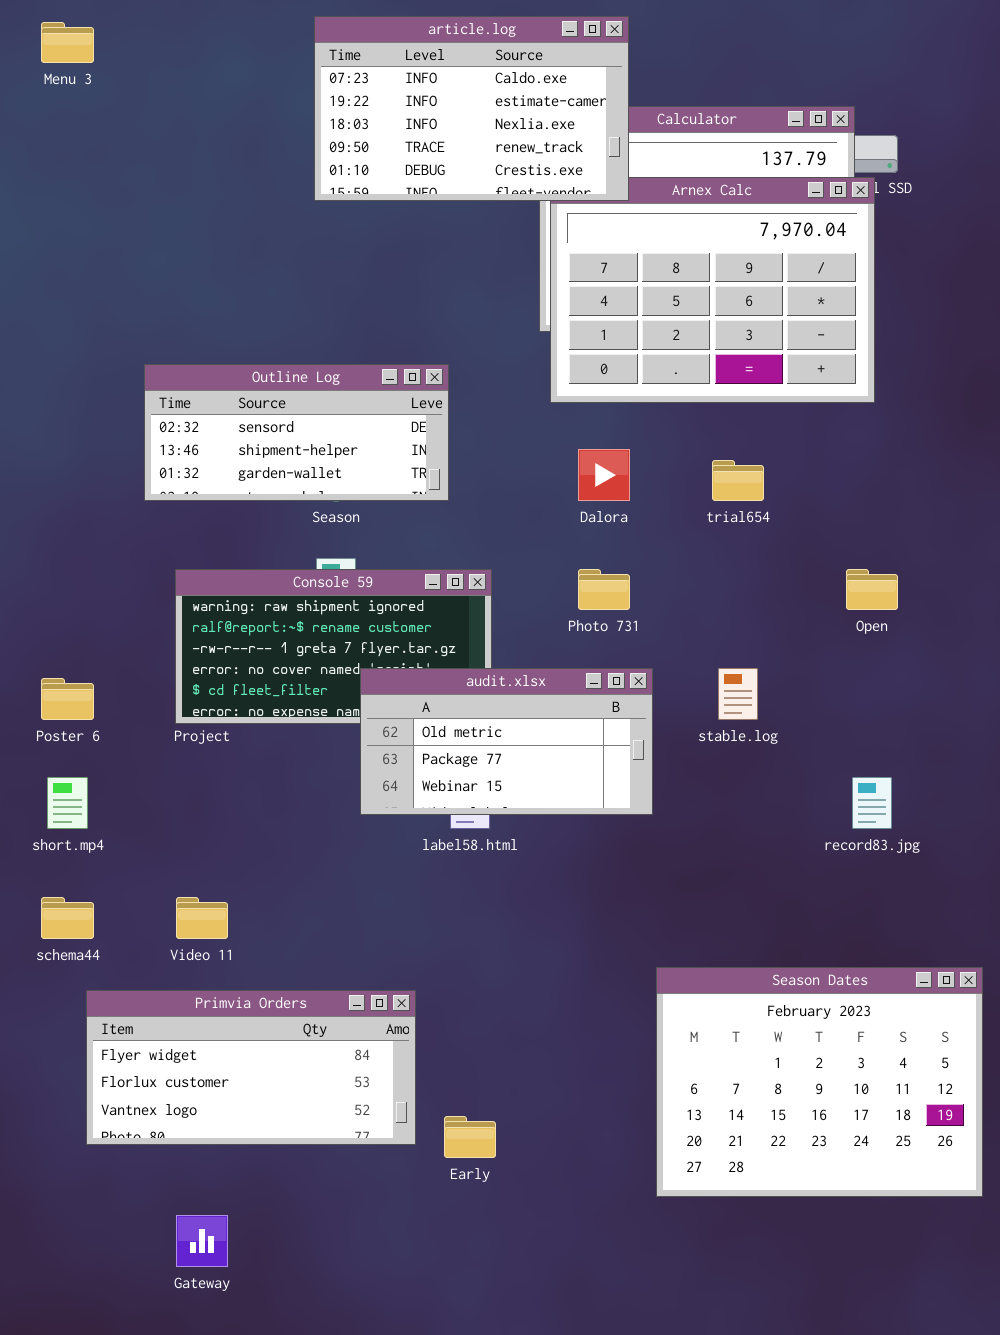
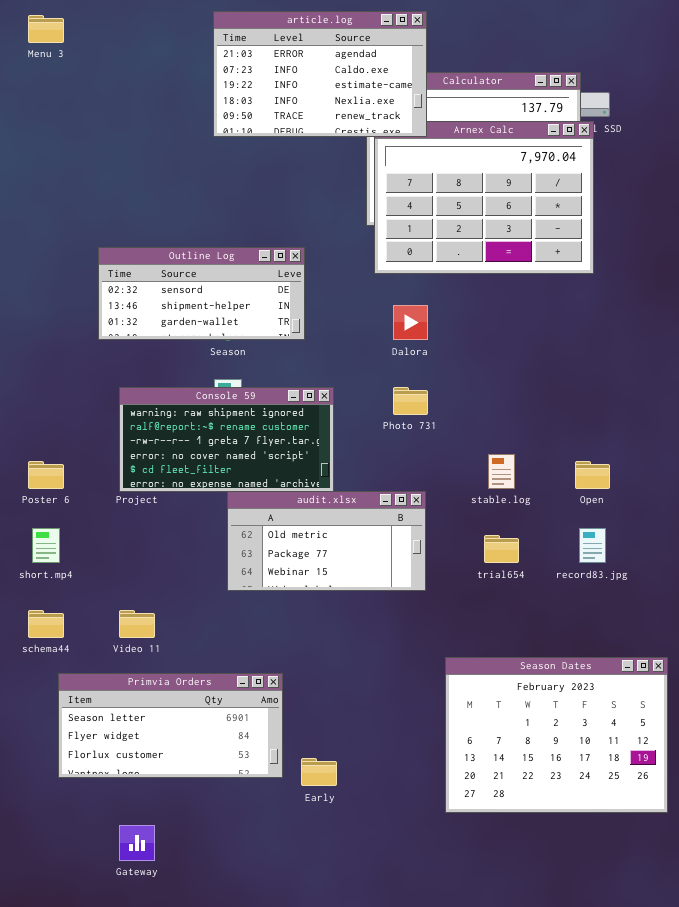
article.log: [314,16,629,201] -> [213,11,427,137], scrolled up 1 row
trial654: [712,460,764,501] -> [484,535,519,563], moved
Open: [846,569,898,610] -> [575,461,610,489], moved
audit.xlsx: [360,668,653,815] -> [227,491,426,591], moved
Primvia Orders: [86,990,416,1145] -> [58,673,283,778], scrolled up 1 row

